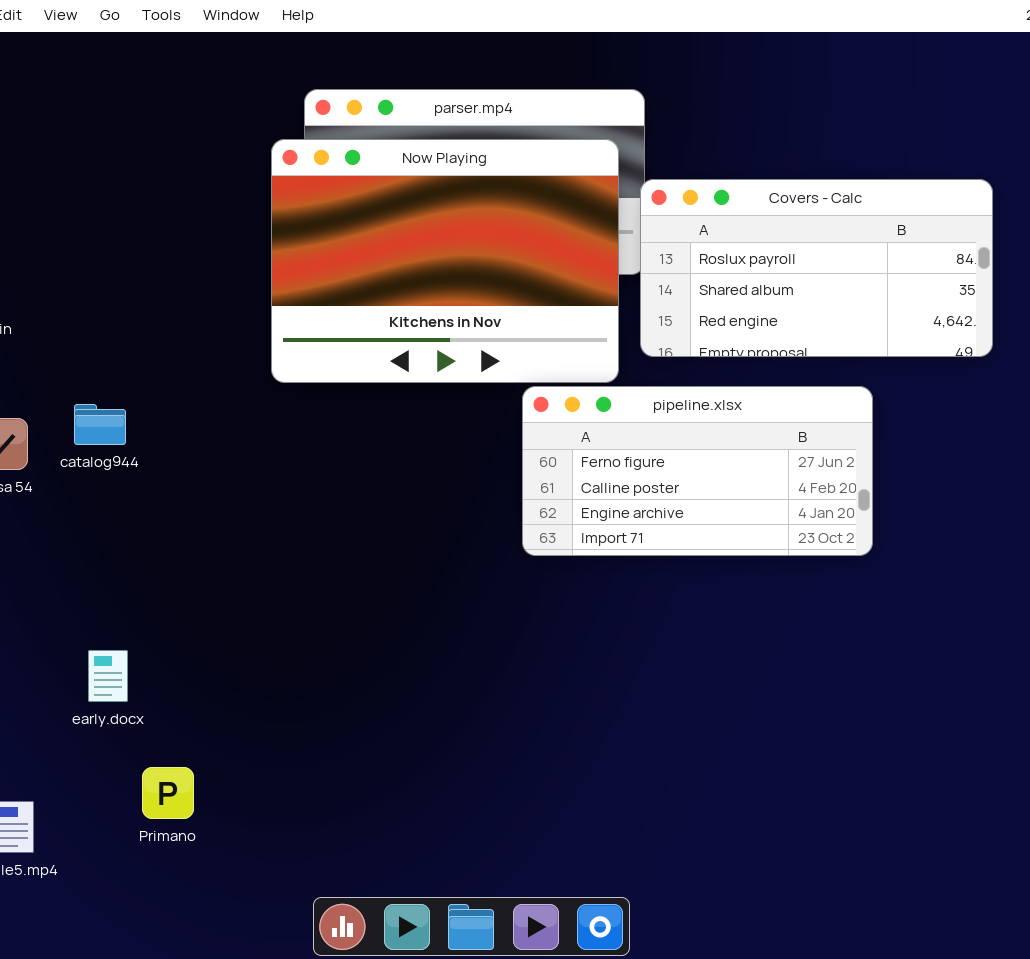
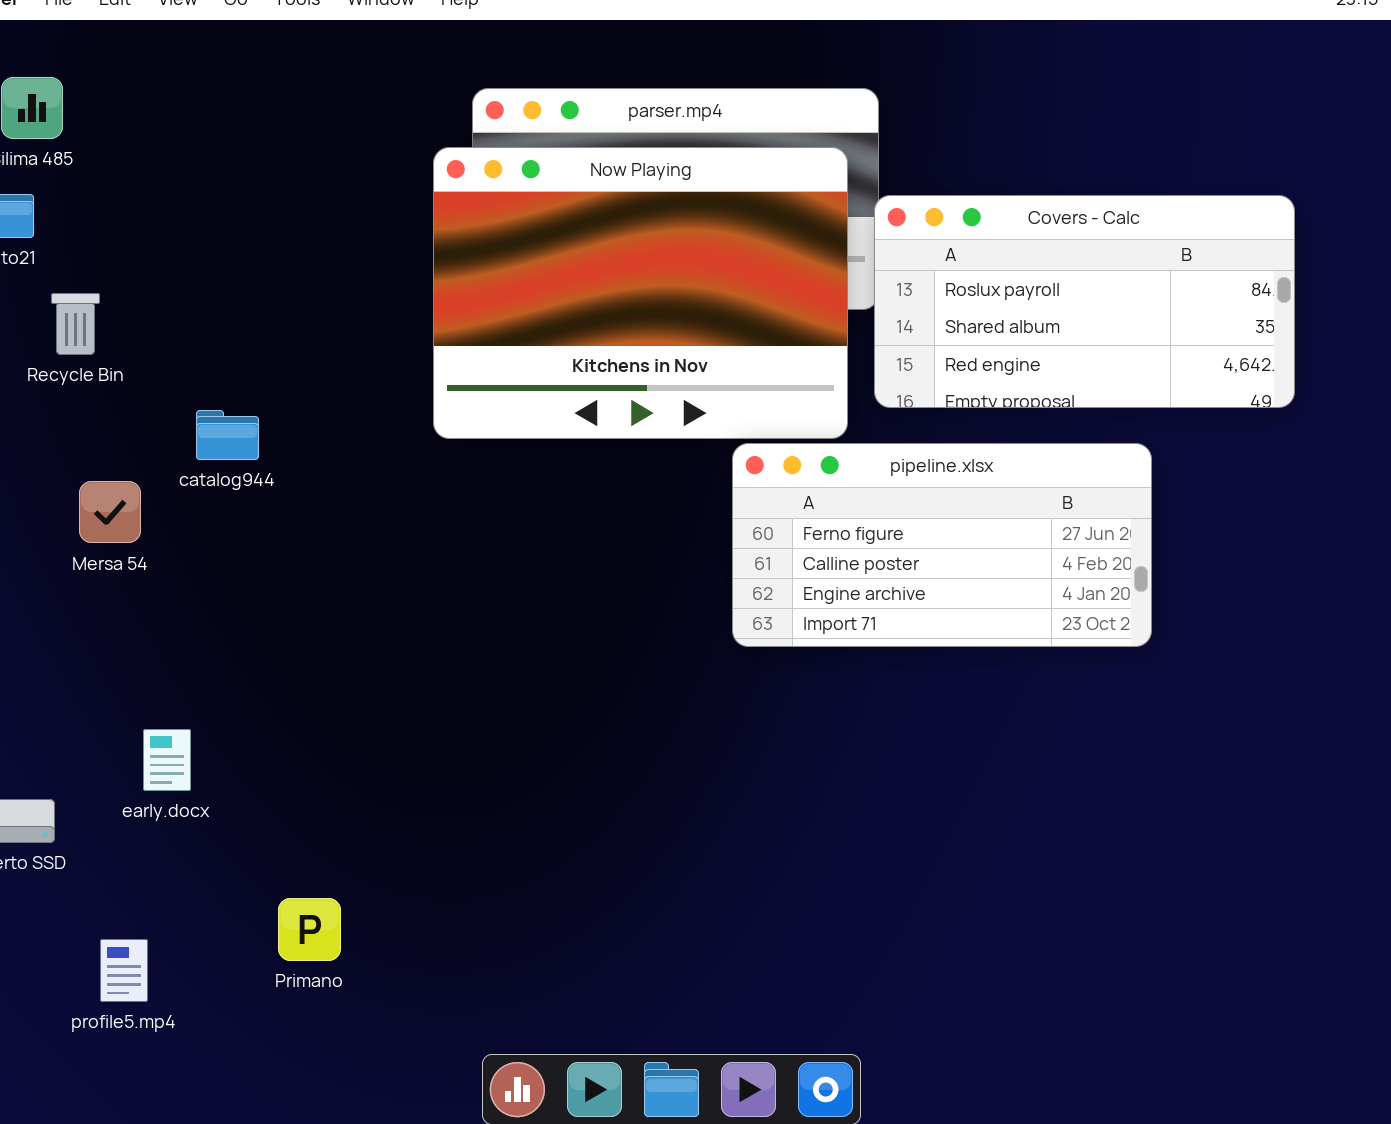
catalog944: [74,404,126,445] -> [196,410,259,460], moved
early.docx: [88,650,128,702] -> [143,729,191,791], moved

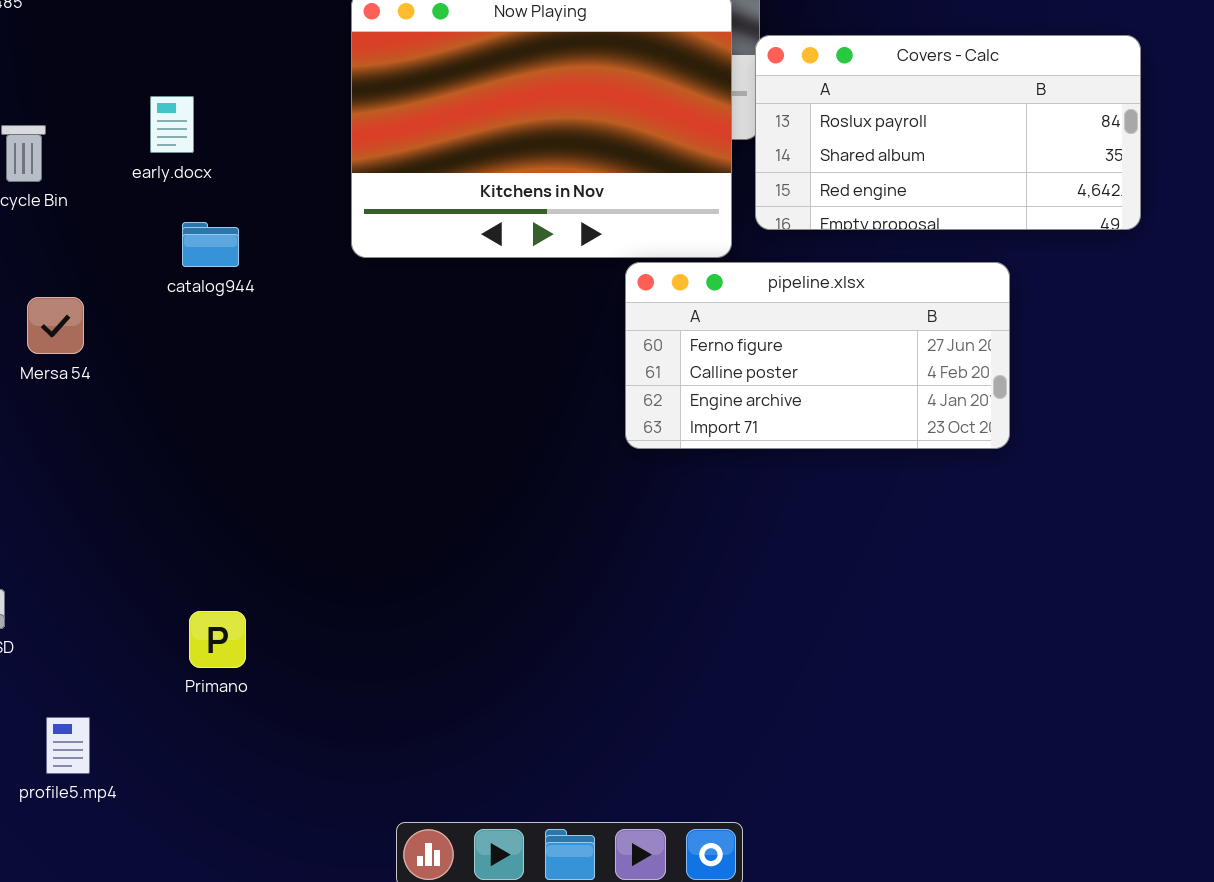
catalog944: [196,410,259,460] -> [182,222,239,267], moved
early.docx: [143,729,191,791] -> [150,96,194,153], moved
Primano: [278,898,341,961] -> [189,611,246,668], moved

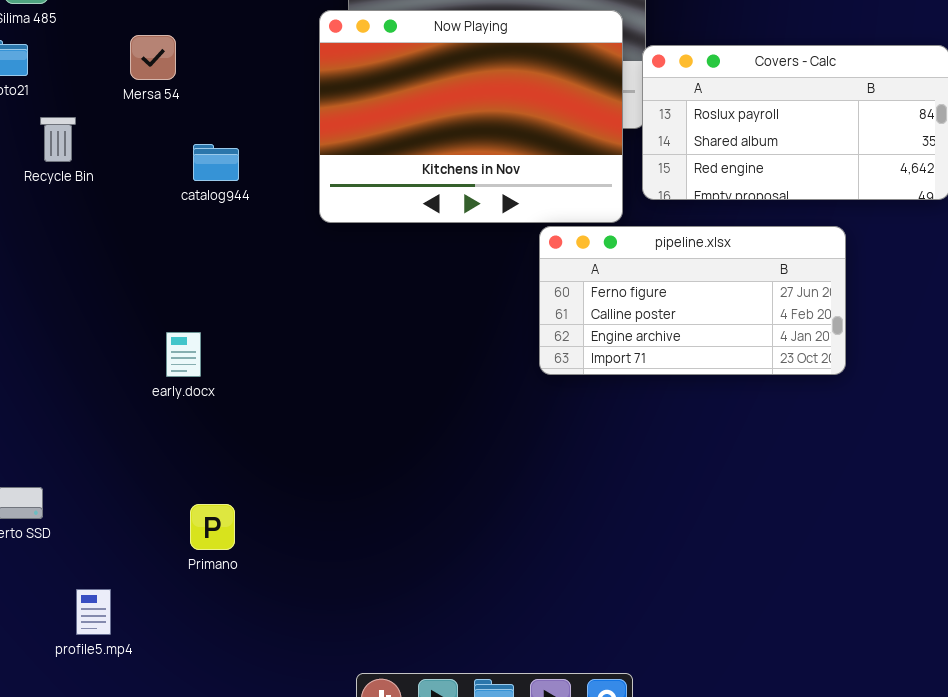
early.docx: [150,96,194,153] -> [166,332,201,377], moved
catalog944: [182,222,239,267] -> [193,144,239,181], moved
Mersa 54: [27,297,84,354] -> [130,35,176,80], moved

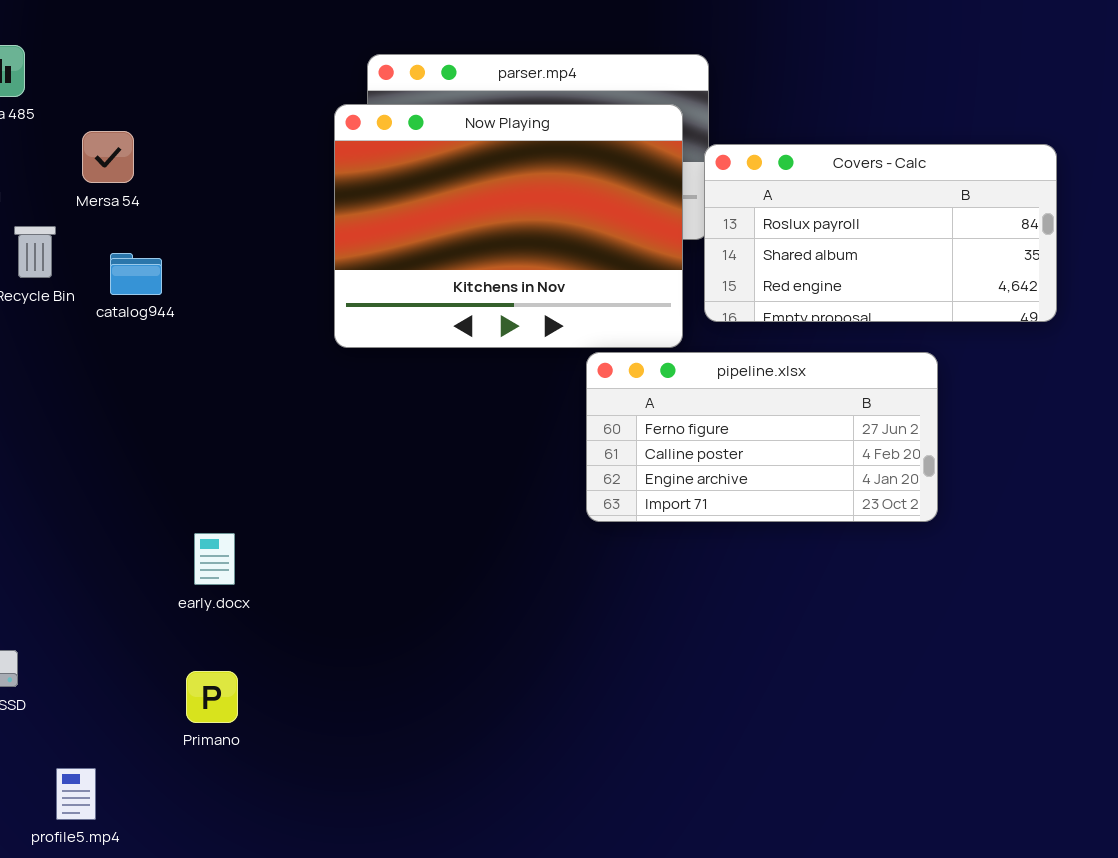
Mersa 54: [130,35,176,80] -> [82,131,134,183], moved
catalog944: [193,144,239,181] -> [110,253,162,295], moved
early.docx: [166,332,201,377] -> [194,533,235,585], moved

